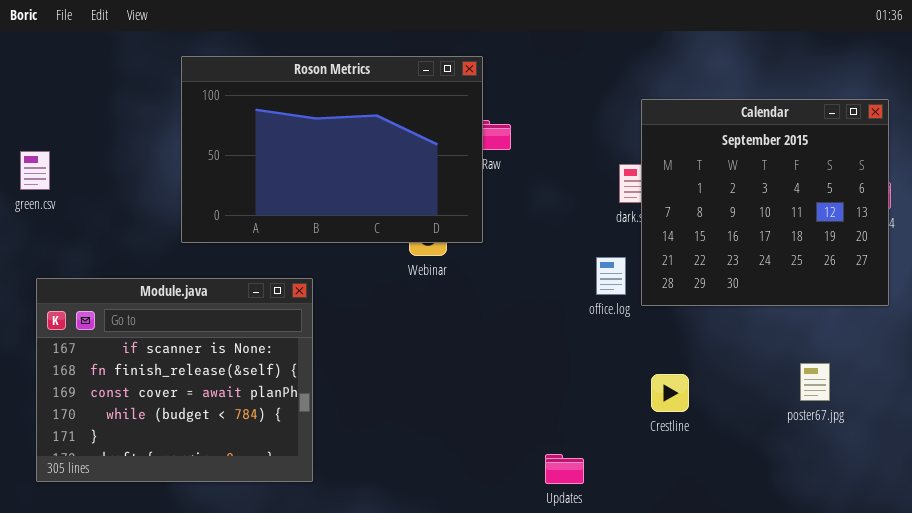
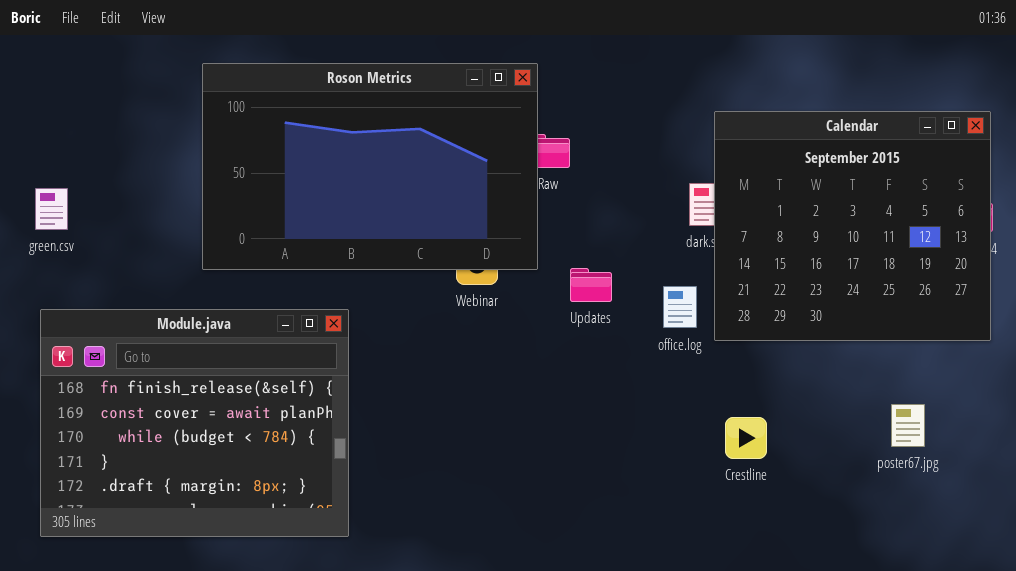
green.csv: [20,151,50,190] -> [35,188,68,230], moved
Module.java: [36,278,313,482] -> [40,309,349,537], scrolled down 1 row
Updates: [545,454,584,484] -> [570,268,612,302], moved

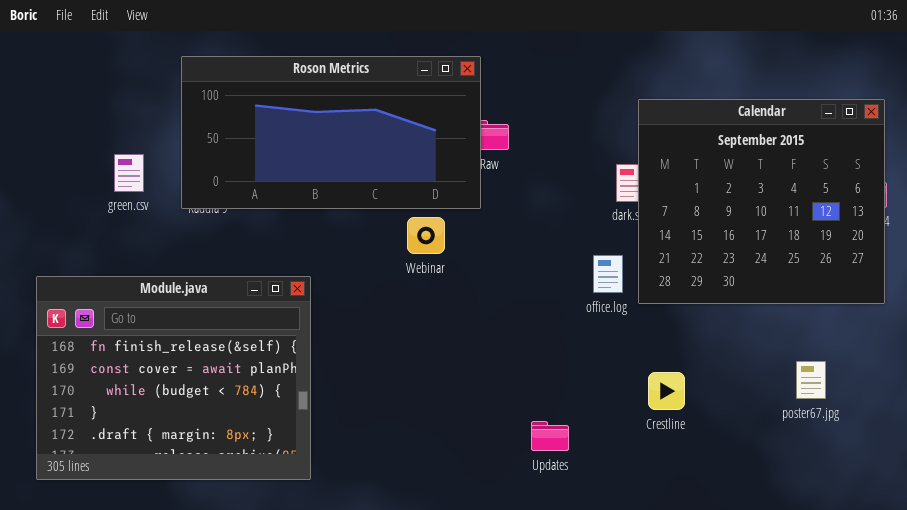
Roson Metrics: [202,63,538,270] -> [181,56,481,209], resized
green.csv: [35,188,68,230] -> [114,154,144,192], moved
Updates: [570,268,612,302] -> [531,421,569,451], moved

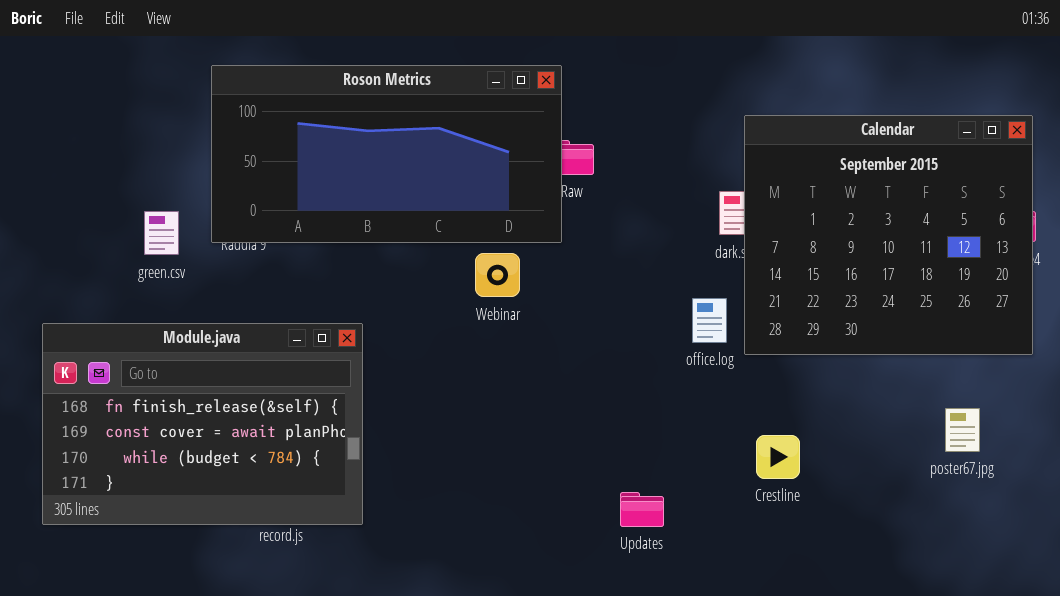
green.csv: [114,154,144,192] -> [144,211,179,255], moved
Module.java: [36,276,311,480] -> [42,323,363,525], resized
poster67.jpg: [796,361,826,399] -> [945,408,980,452], moved

